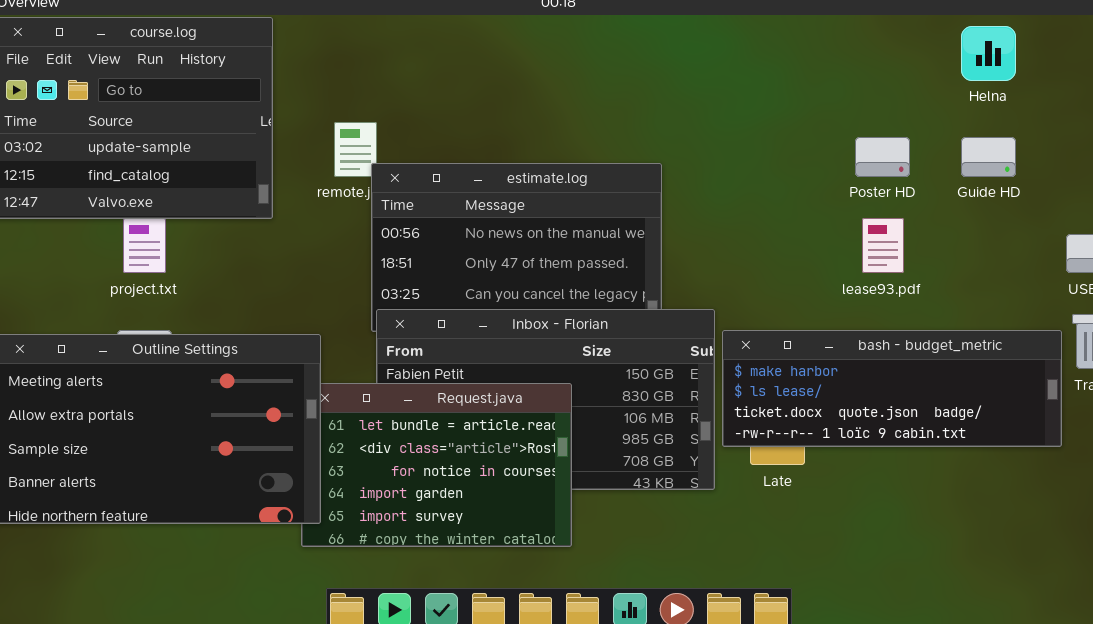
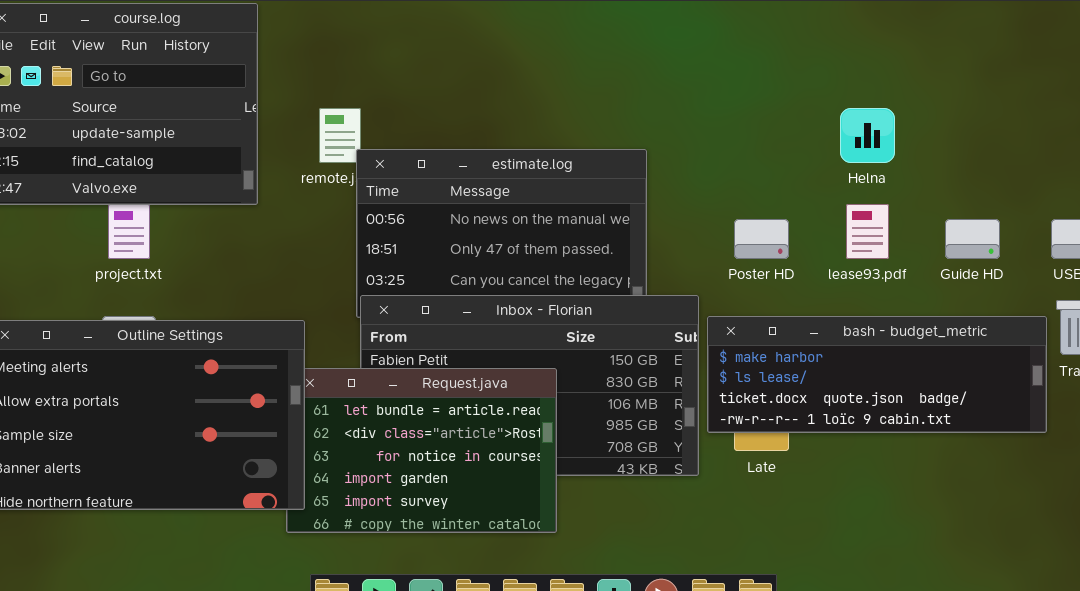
Helna: [961,26,1016,81] -> [840,108,895,163], moved
Poster HD: [855,137,910,177] -> [734,219,789,259], moved
Guide HD: [961,137,1016,177] -> [945,219,1000,259], moved

